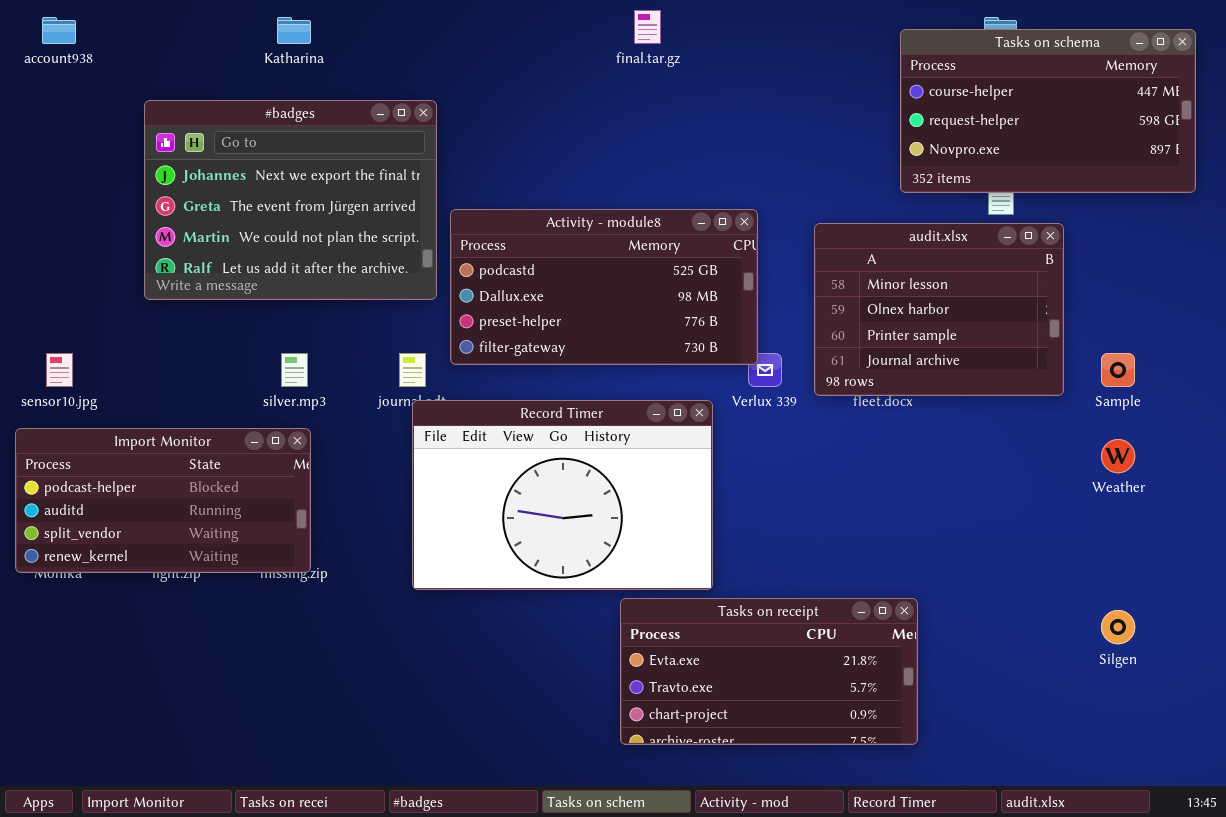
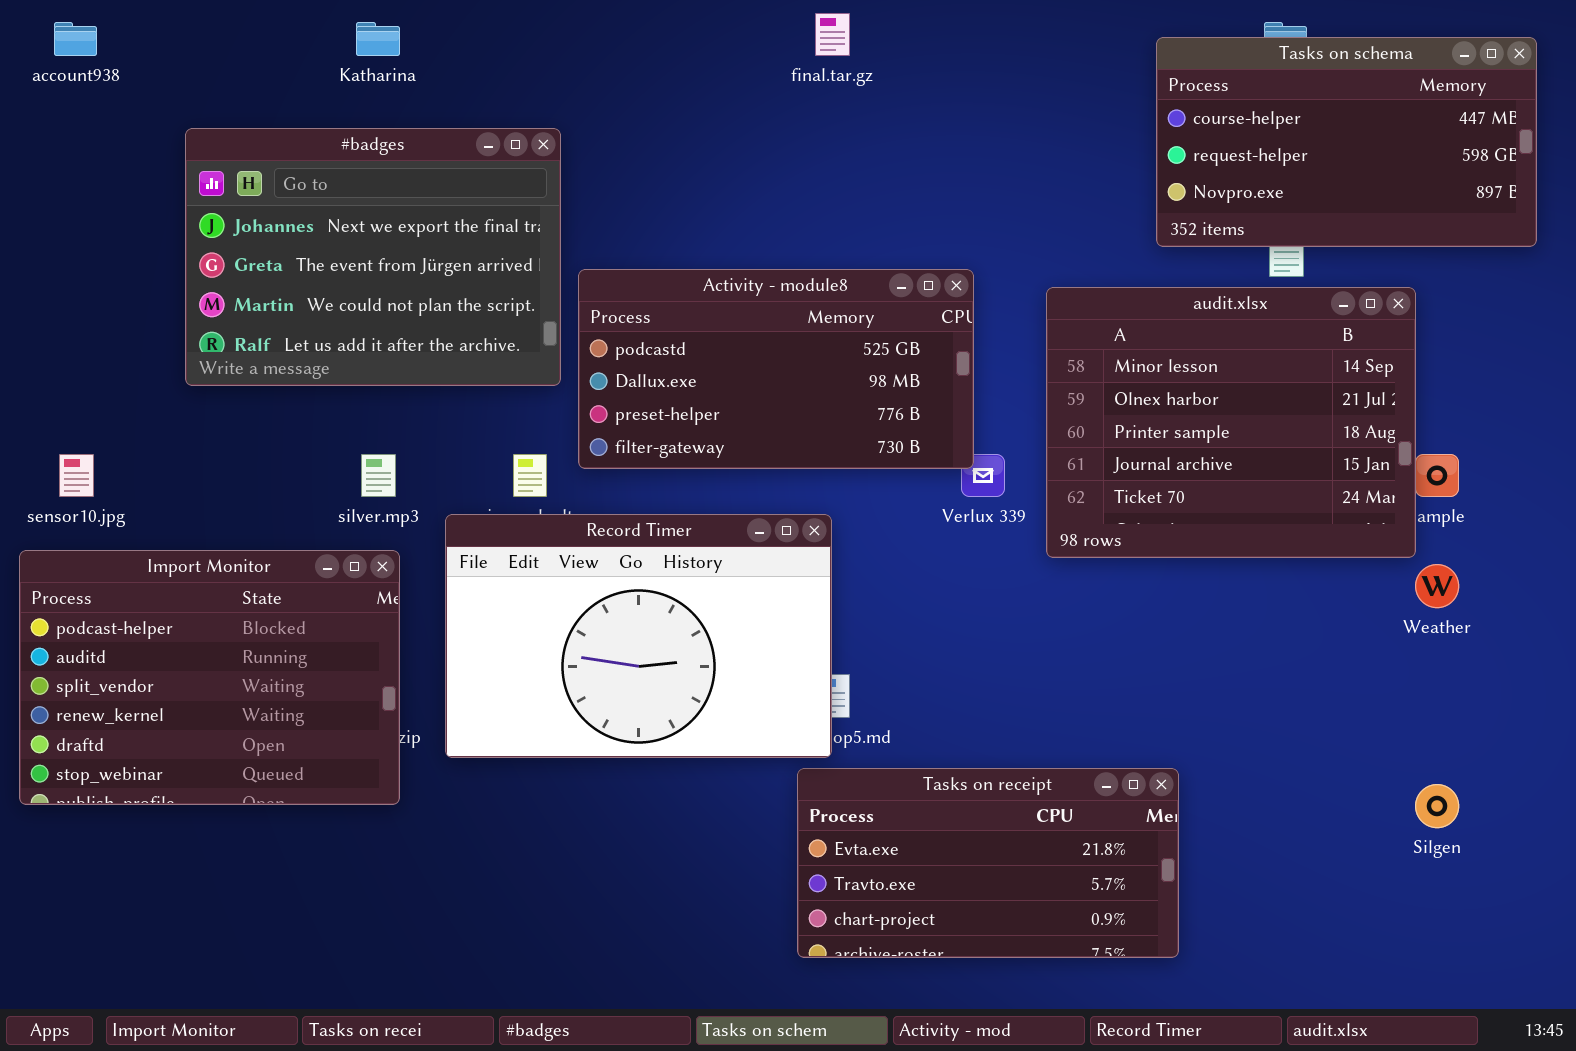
audit.xlsx: [814,223,1064,396] -> [1046,287,1416,558], resized
Record Timer: [412,400,713,590] -> [445,514,832,758], moved
Import Monitor: [15,428,311,573] -> [19,550,400,805], resized

